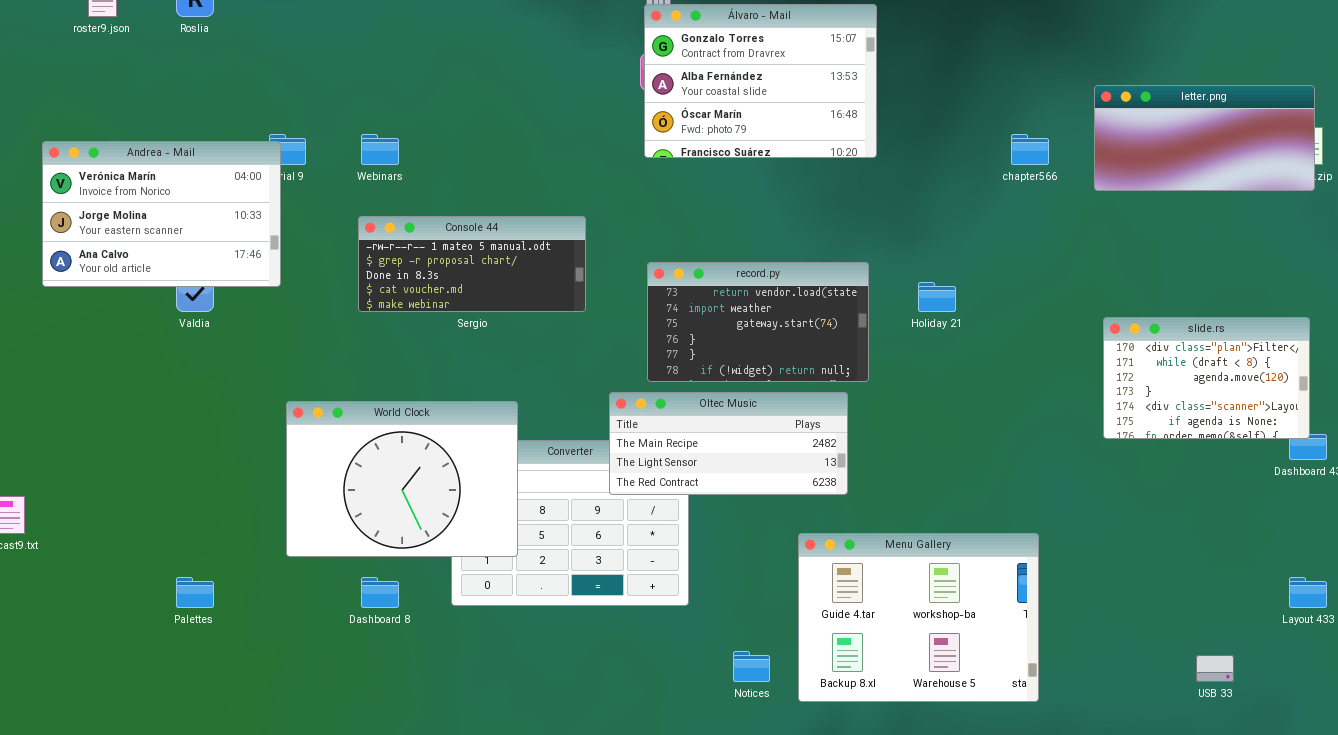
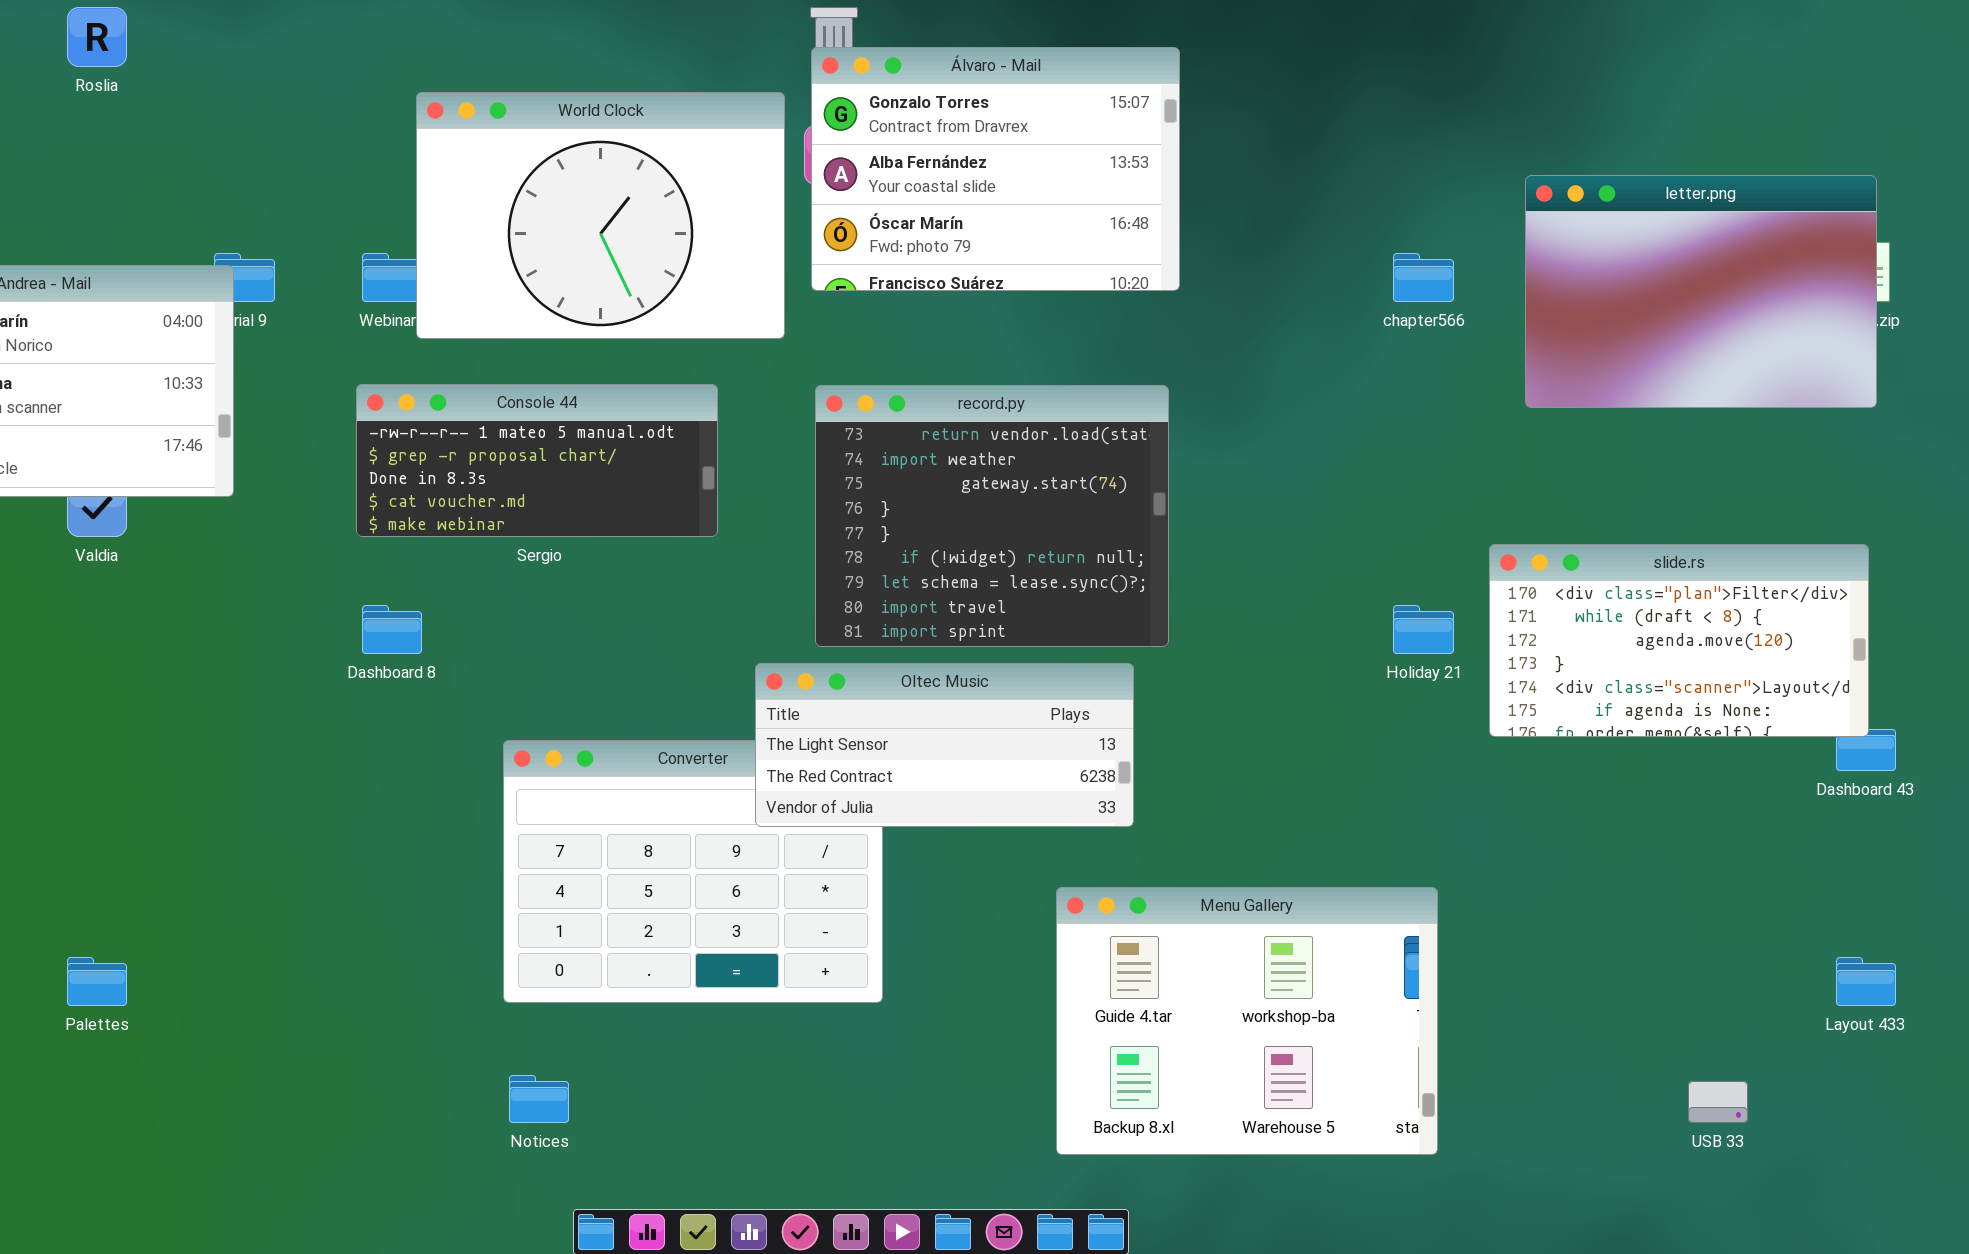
letter.png: [1094,85,1315,191] -> [1525,175,1877,408], resized
record.py: [647,262,869,382] -> [815,385,1169,647], resized
Holiday 21: [918,282,956,312] -> [1393,605,1454,654], moved
slide.rs: [1103,317,1310,439] -> [1489,544,1869,737], resized
Oltec Music: [609,392,848,495] -> [755,663,1134,827], scrolled down 1 row
World Clock: [286,401,518,557] -> [416,92,785,339], moved
Dashboard 8: [361,577,399,608] -> [362,605,422,654], moved
Notices: [733,651,770,682] -> [509,1075,569,1123], moved

